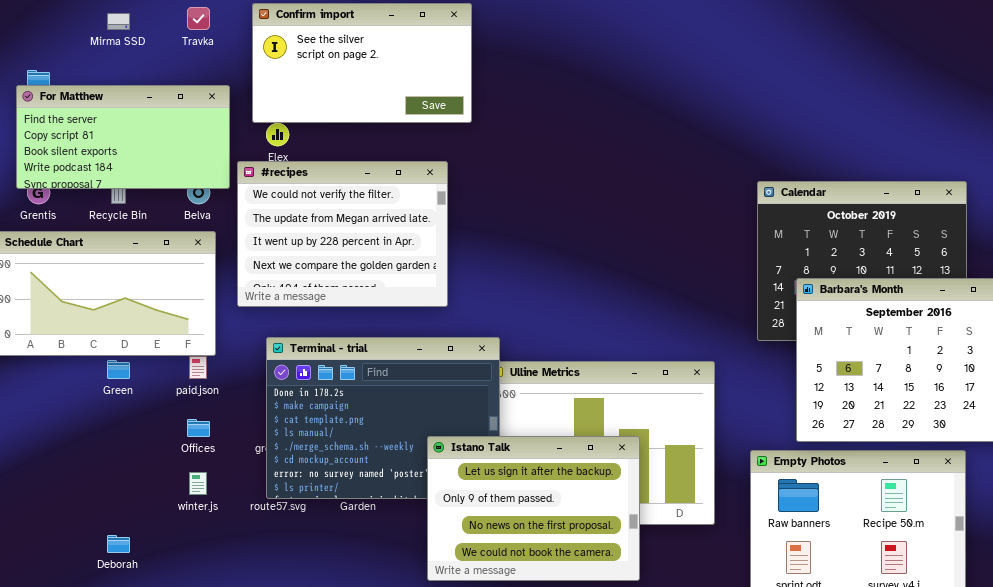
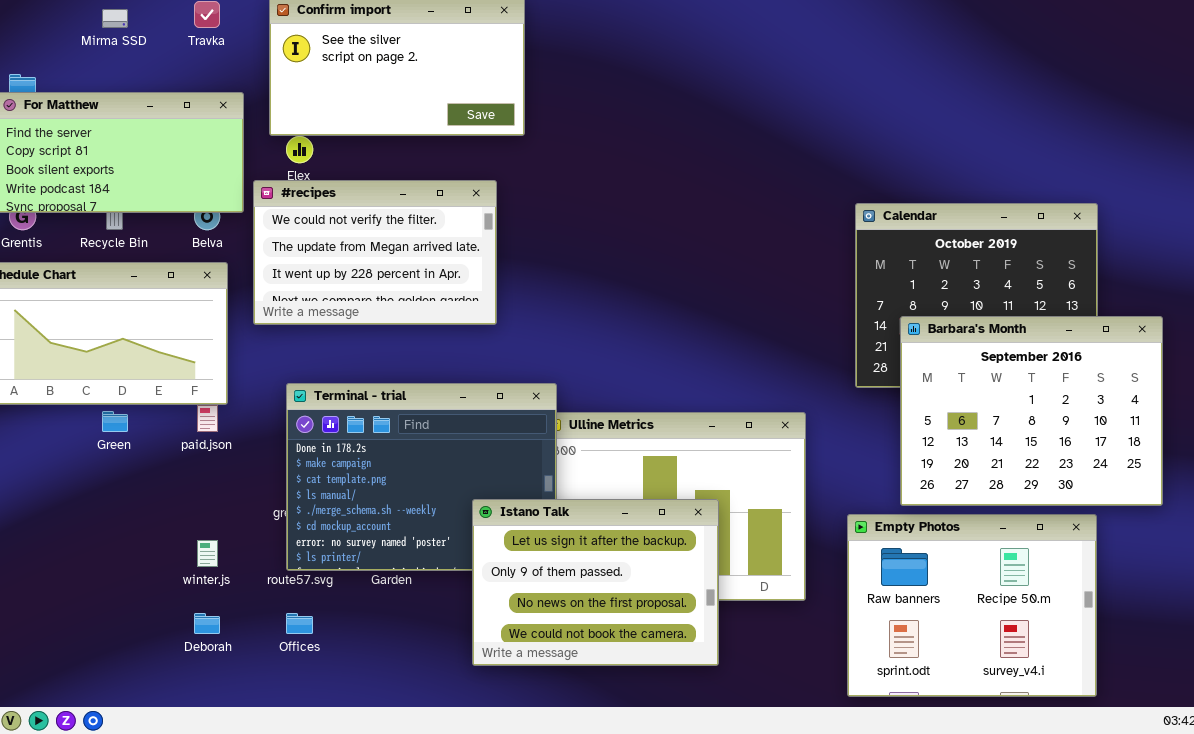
#recipes: [237,161,448,307] -> [253,180,497,325], resized
Offices: [187,419,210,437] -> [286,613,313,634], moved
Deborah: [107,535,130,553] -> [194,613,220,634], moved

